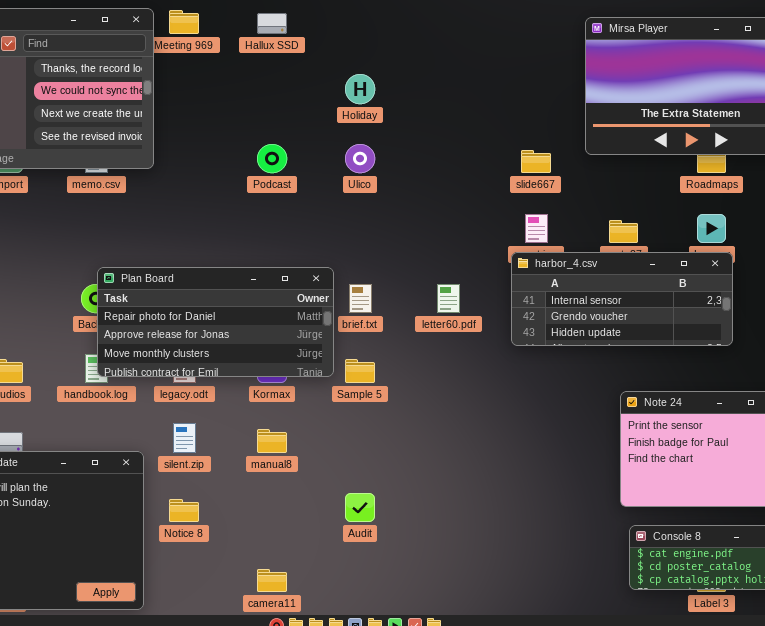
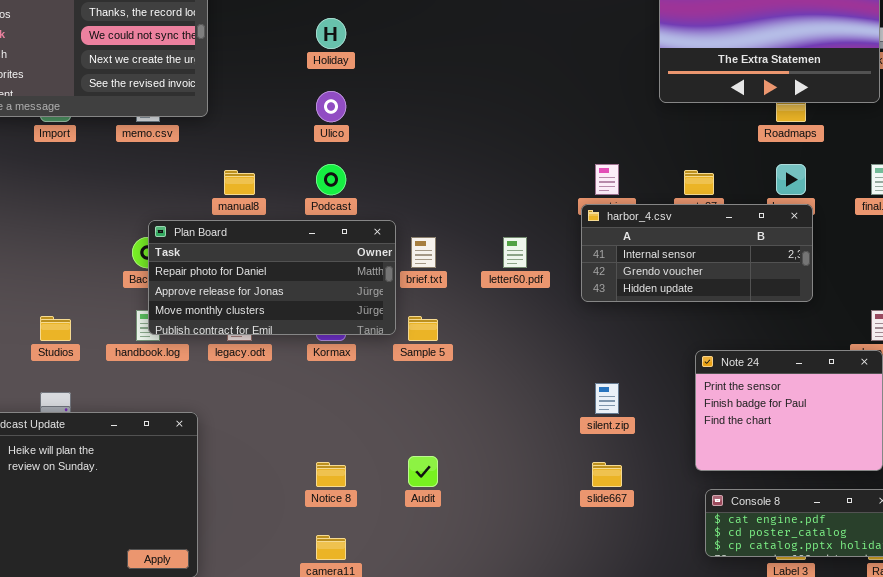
Holiday: [345,74,375,104] -> [316,18,346,49], moved
Podcast: [257,144,287,173] -> [316,164,346,195], moved
Ulico: [345,144,375,173] -> [316,91,346,122], moved
slide667: [521,150,551,173] -> [592,462,622,487], moved
silent.zip: [173,423,196,453] -> [595,383,619,414], moved
manual8: [257,429,287,453] -> [224,170,255,195], moved
Notice 8: [169,499,199,522] -> [316,462,346,487], moved

